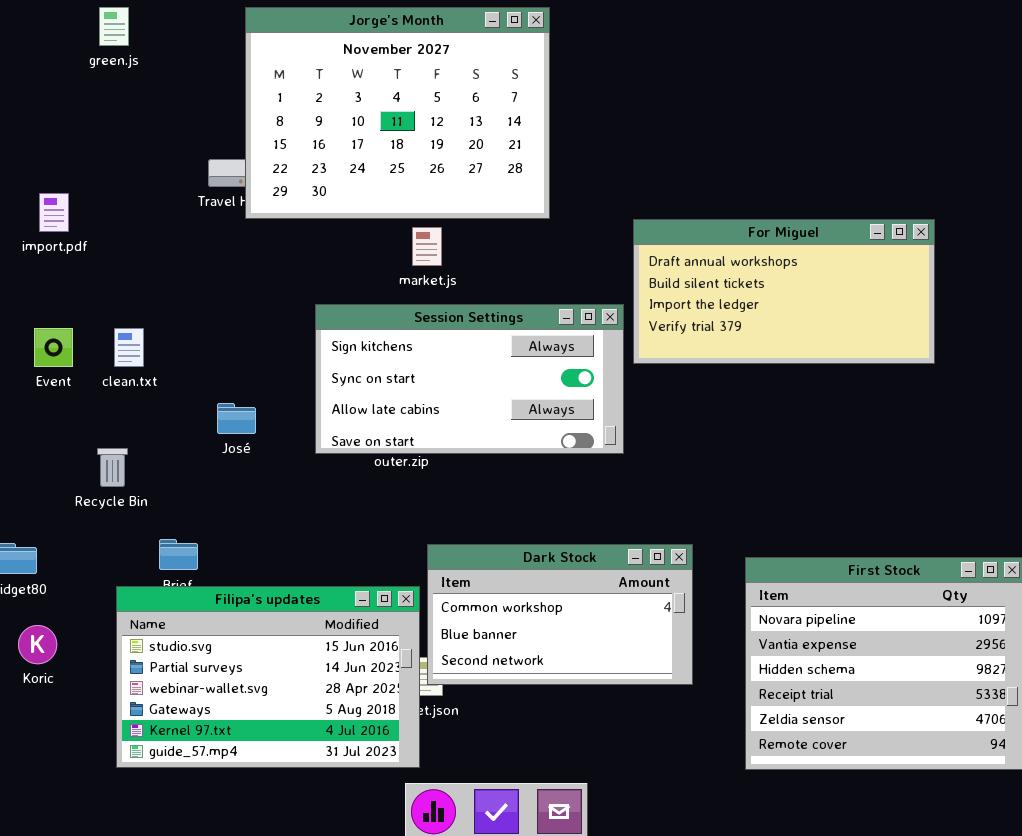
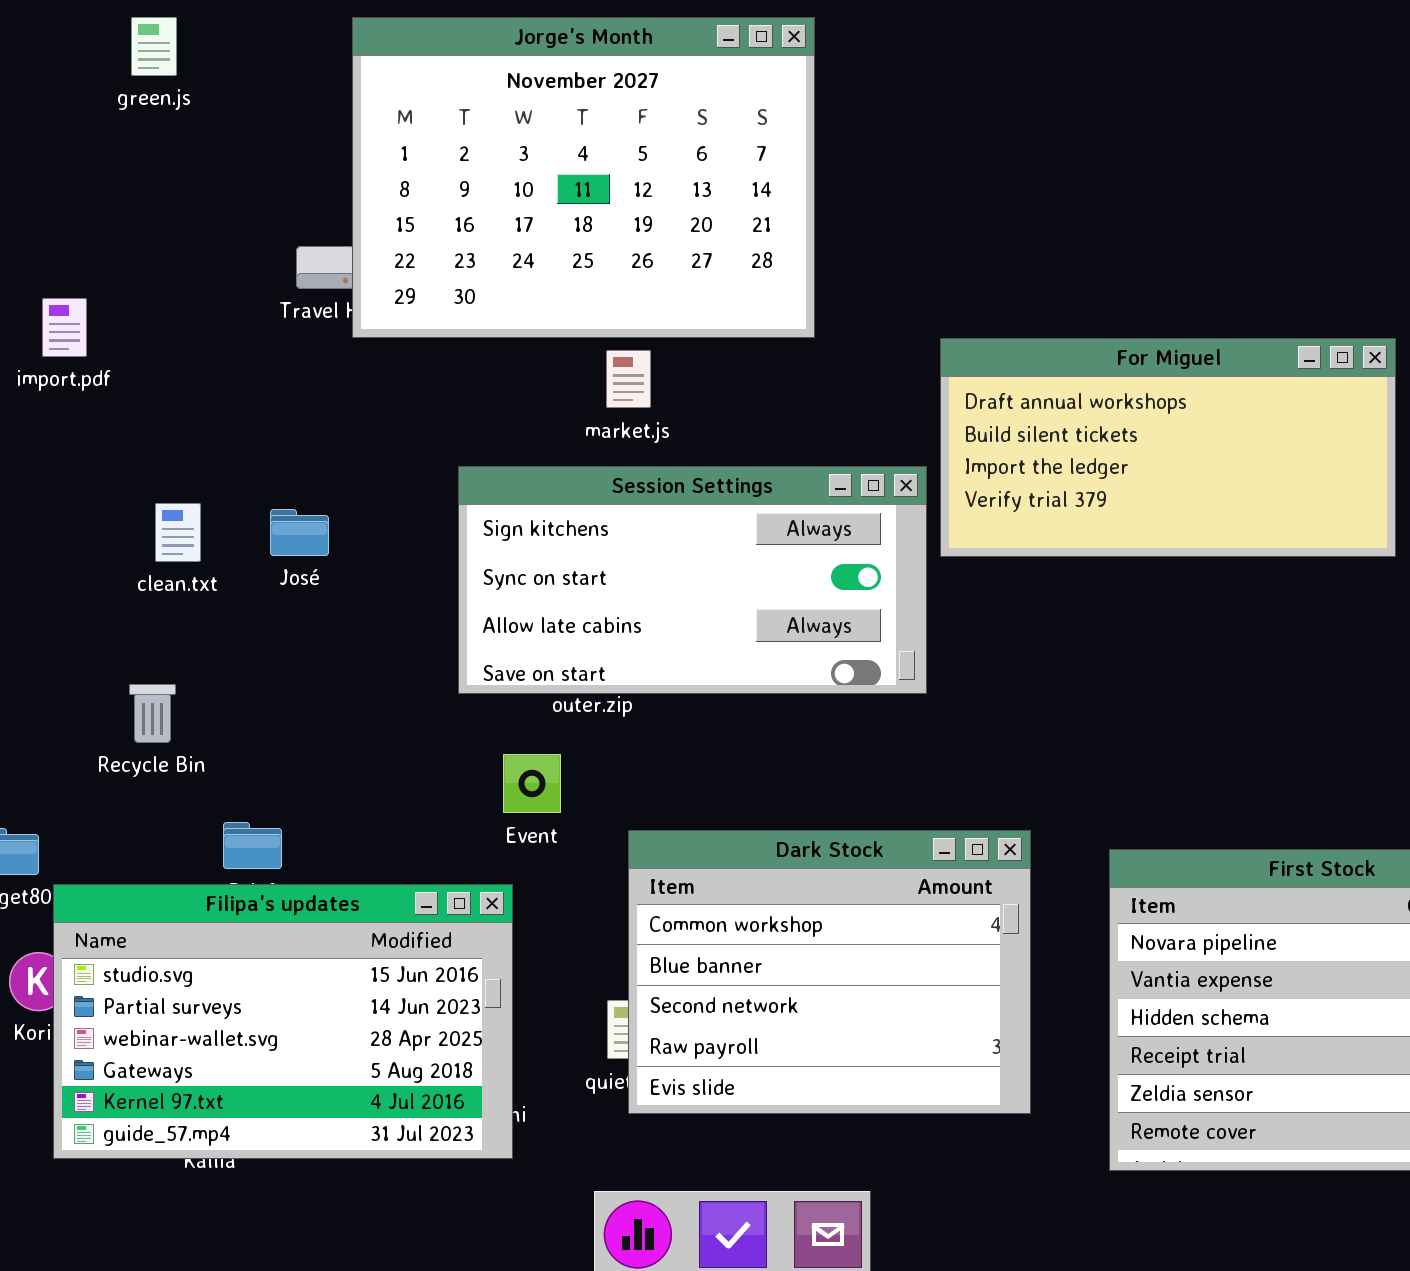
Event: [34,328,73,367] -> [503,754,561,813], moved
José: [217,403,256,434] -> [270,509,329,556], moved
Dark Stock: [427,544,693,685] -> [628,830,1031,1114], resized
Filipa's updates: [116,586,420,768] -> [53,884,513,1159], moved

